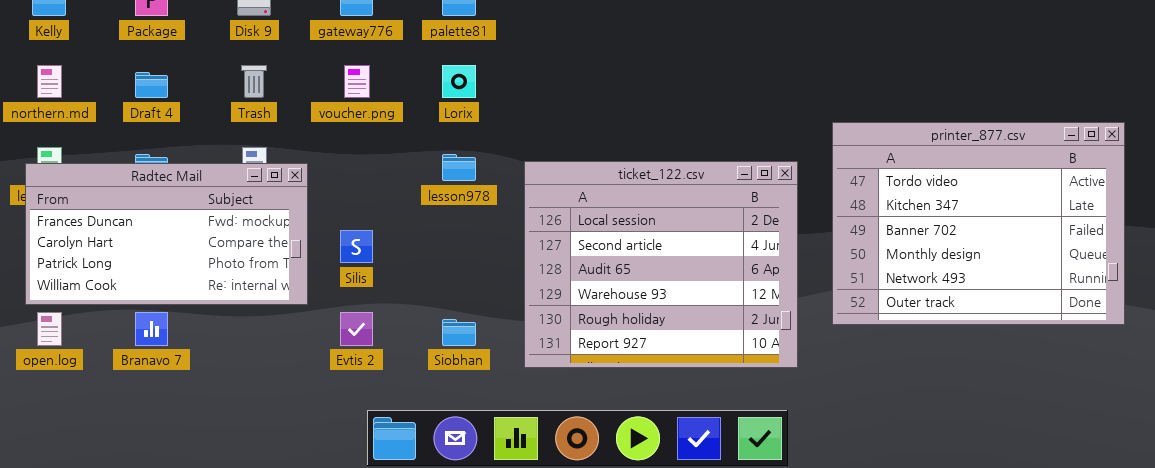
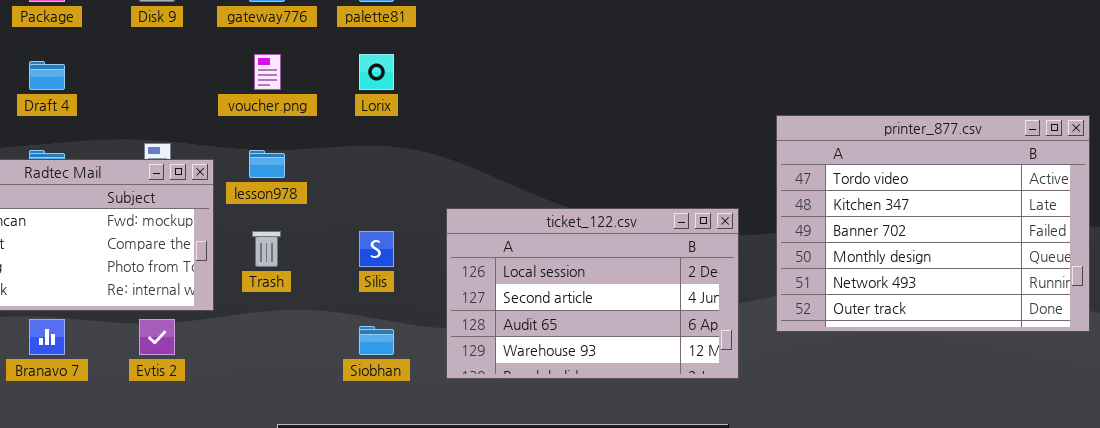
Trash: [241,65,267,98] -> [252,231,281,267], moved
lesson978: [442,154,476,181] -> [249,150,285,178], moved
ticket_122.csv: [524,161,798,368] -> [446,208,739,379], resized
Silis: [340,230,373,263] -> [359,231,394,267], moved
Evtis 2: [340,312,373,346] -> [139,319,175,355], moved

